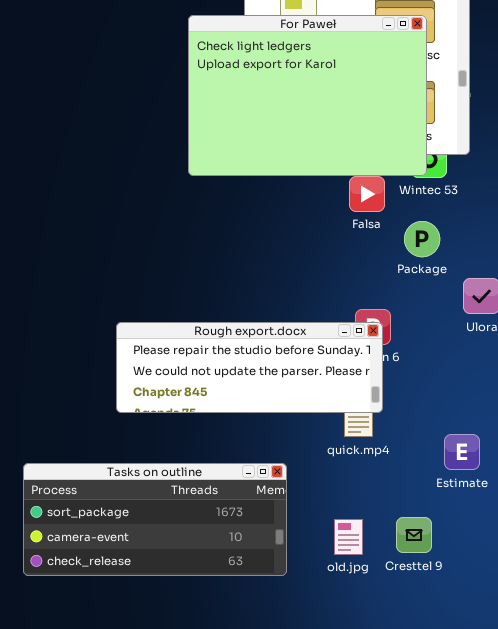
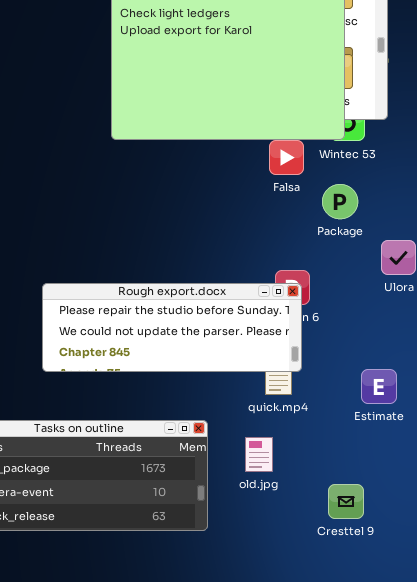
Estimate: [444,434,480,470] -> [361,369,397,404], moved
Cresttel 9: [396,517,432,553] -> [328,484,364,519], moved
old.jpg: [334,519,363,555] -> [245,437,273,472], moved

